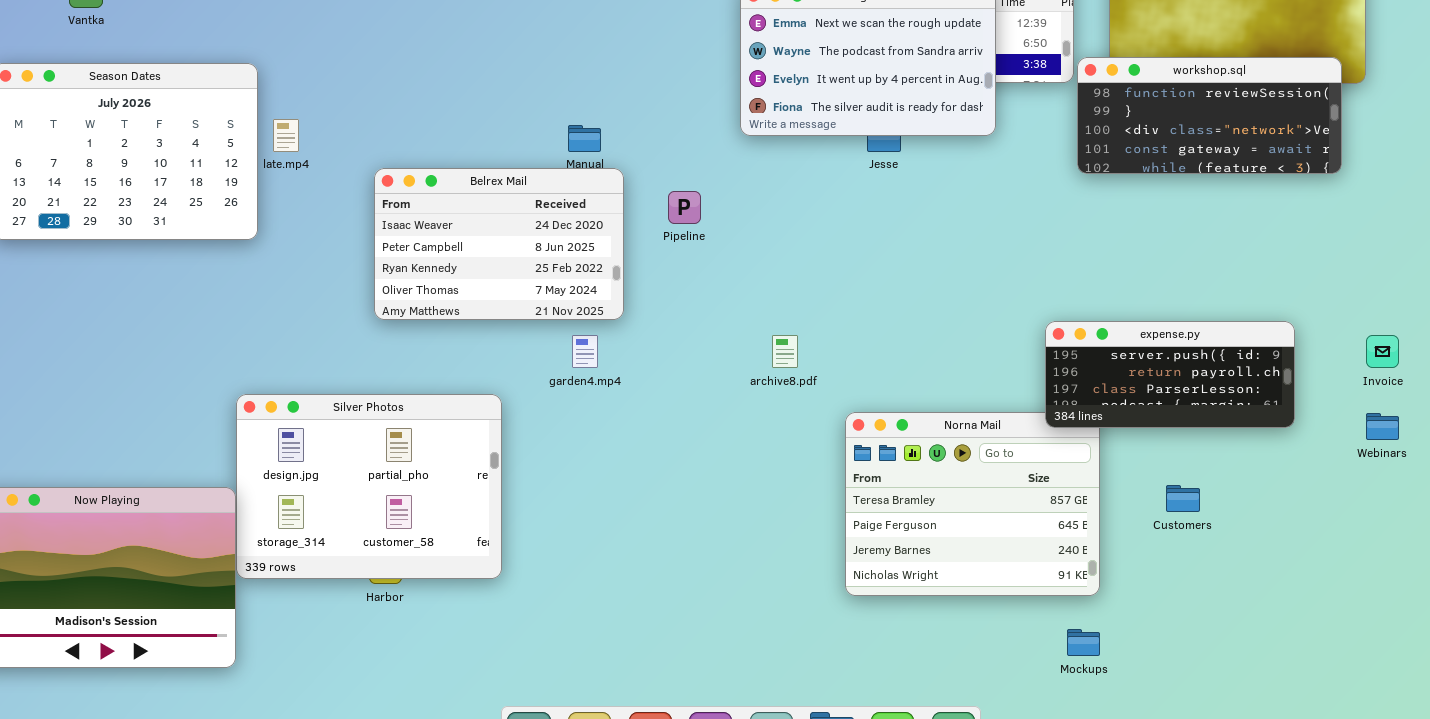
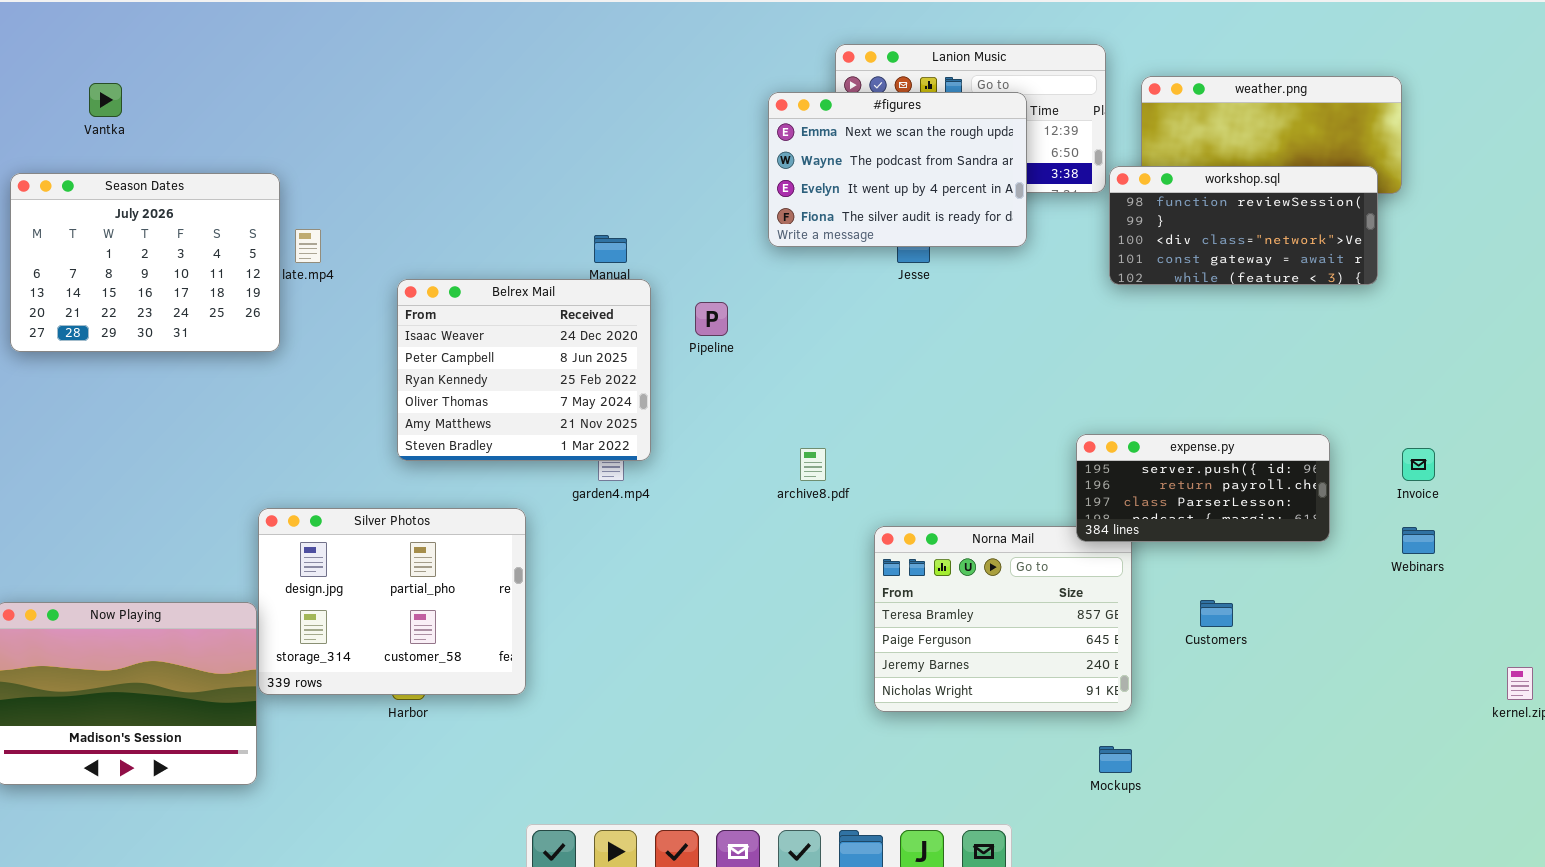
Belrex Mail: [374,168,624,320] -> [397,279,651,461], resized

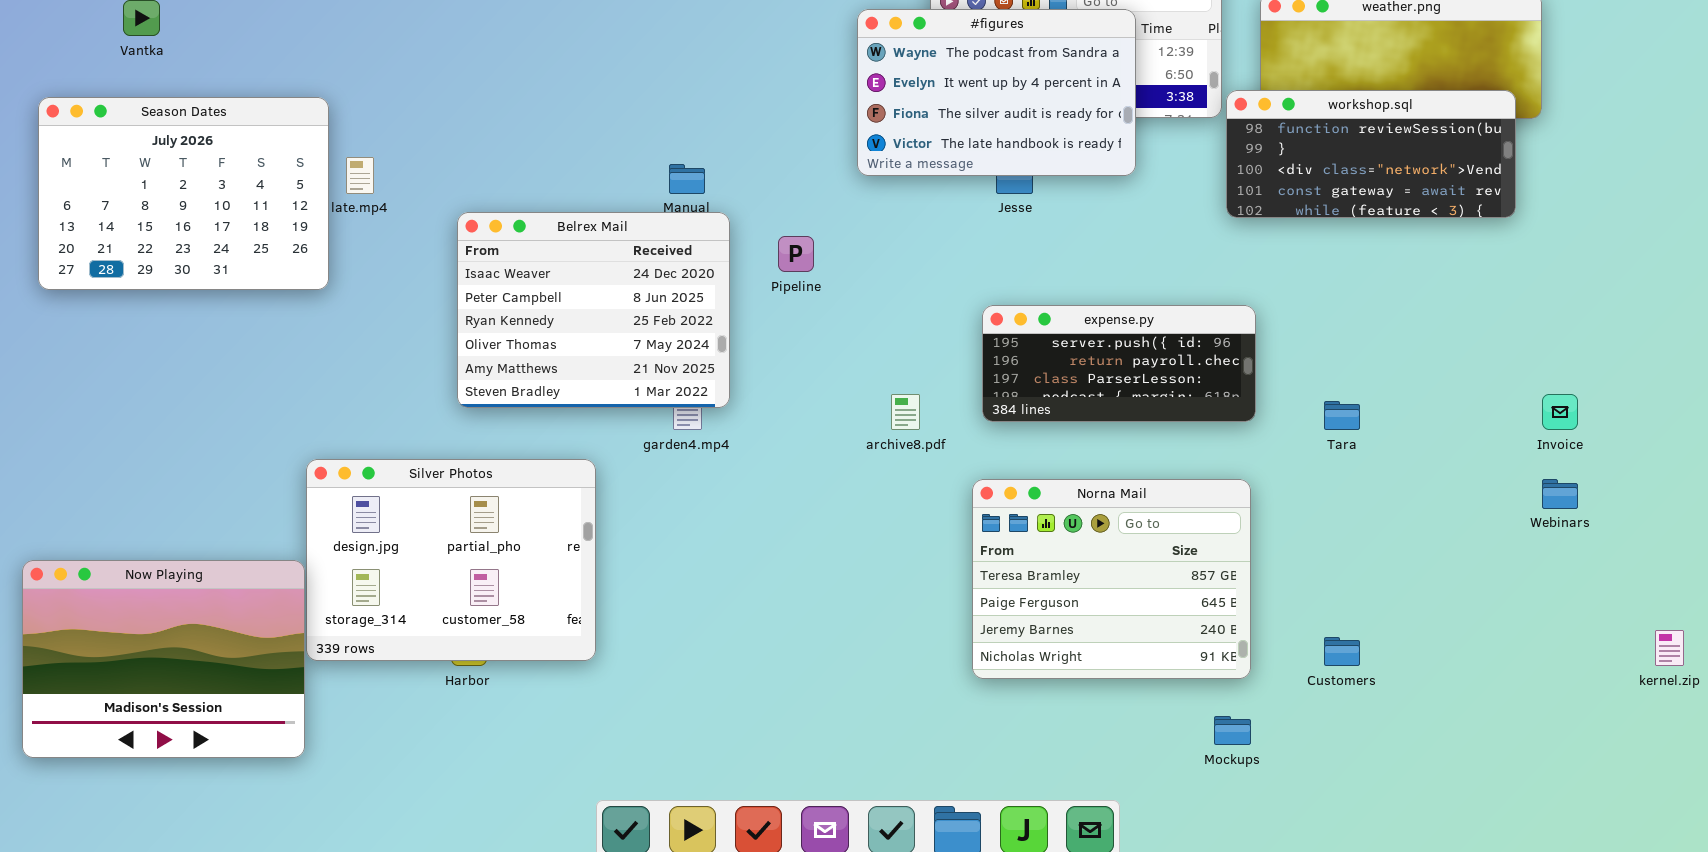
#figures: [768,92,1027,247] -> [857,9,1136,176], scrolled down 1 row
expense.py: [1076,434,1330,542] -> [982,305,1256,422], moved
Customers: [1200,600,1233,627] -> [1324,637,1360,666], moved

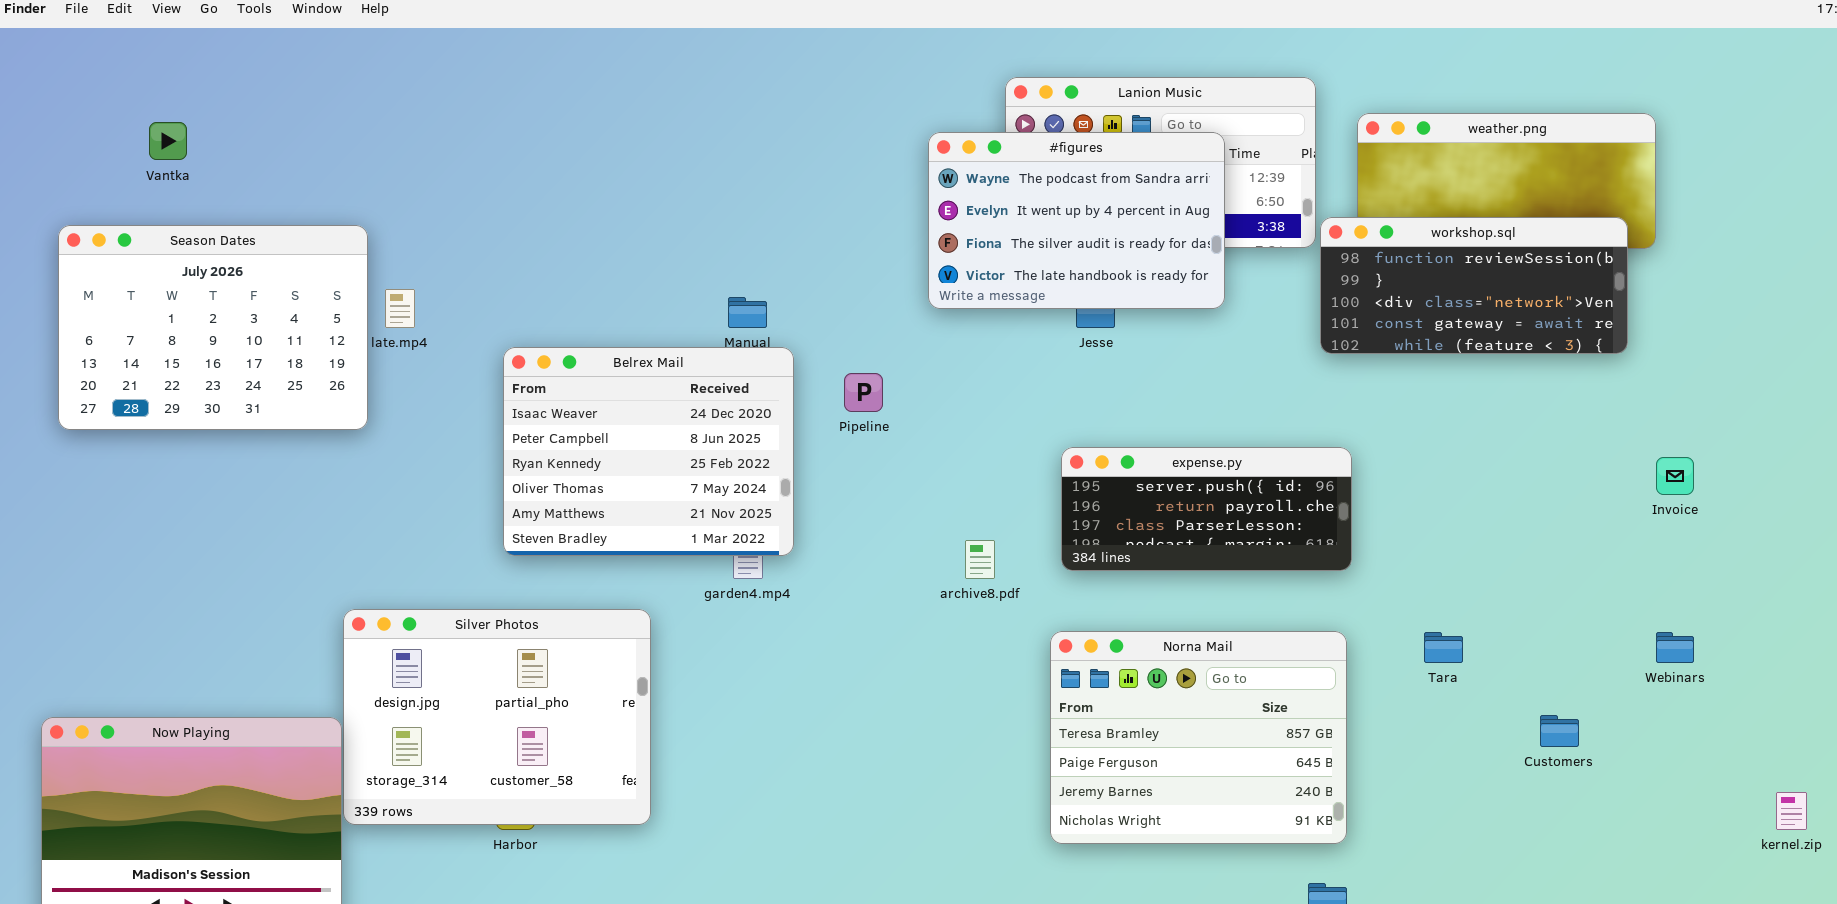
Invoice: [1542,394,1578,430] -> [1656,457,1694,495], moved
Tara: [1324,401,1360,430] -> [1424,632,1463,663], moved
Customers: [1324,637,1360,666] -> [1540,715,1579,747], moved

